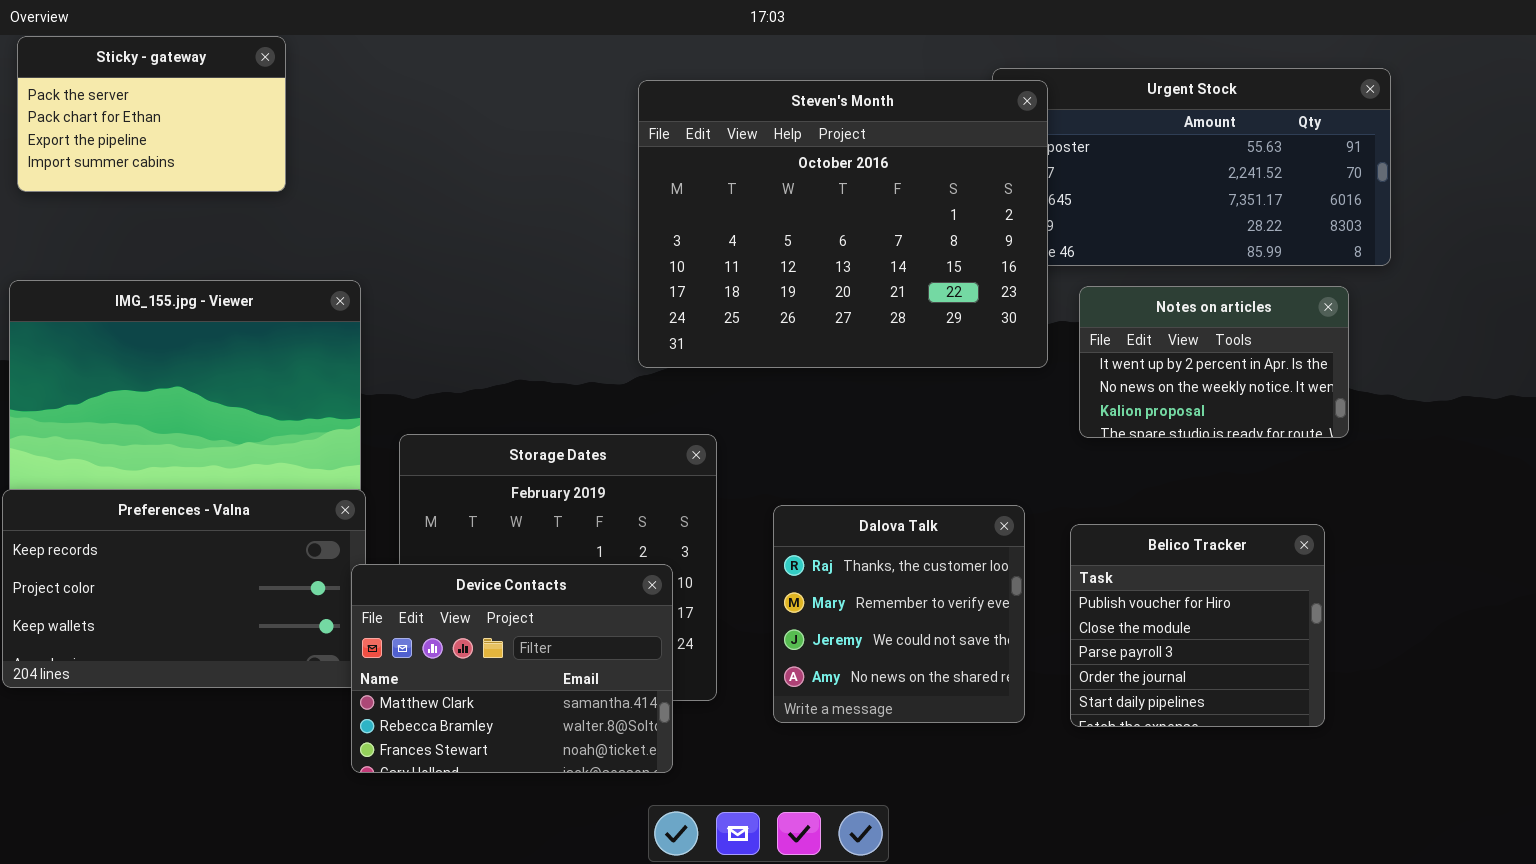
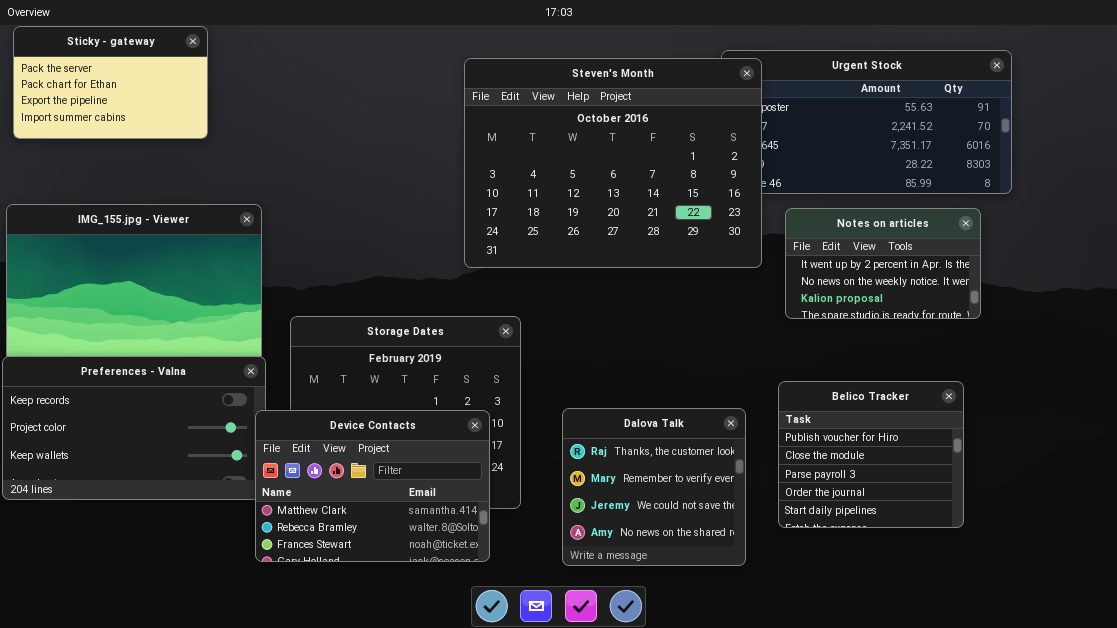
Dalova Talk: [773,505,1025,723] -> [562,408,746,566], moved

